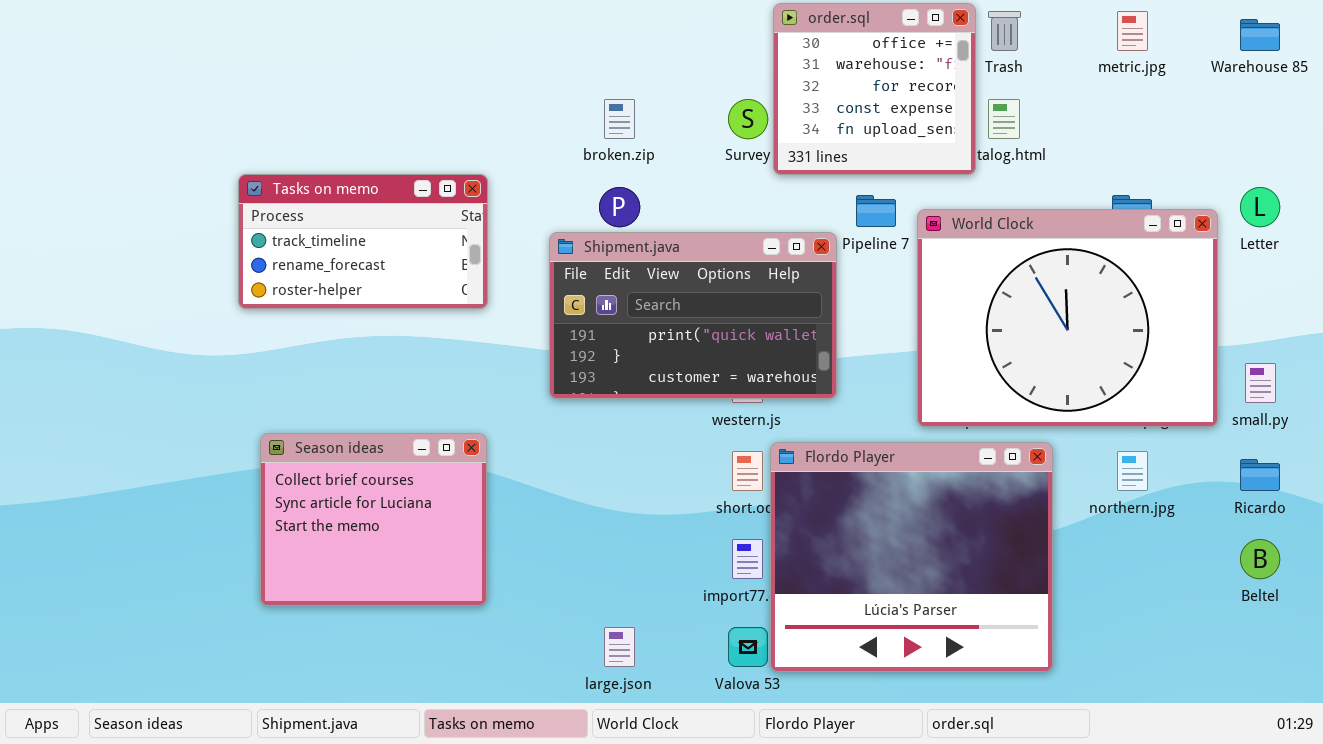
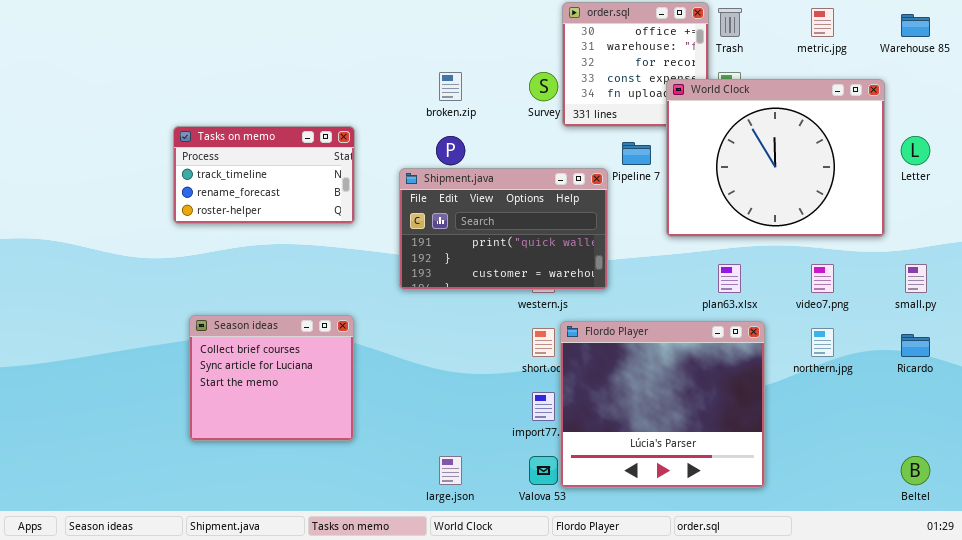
World Clock: [917,209,1218,427] -> [666,79,885,237], moved
Beltel: [1240,539,1280,579] -> [901,456,930,485], moved

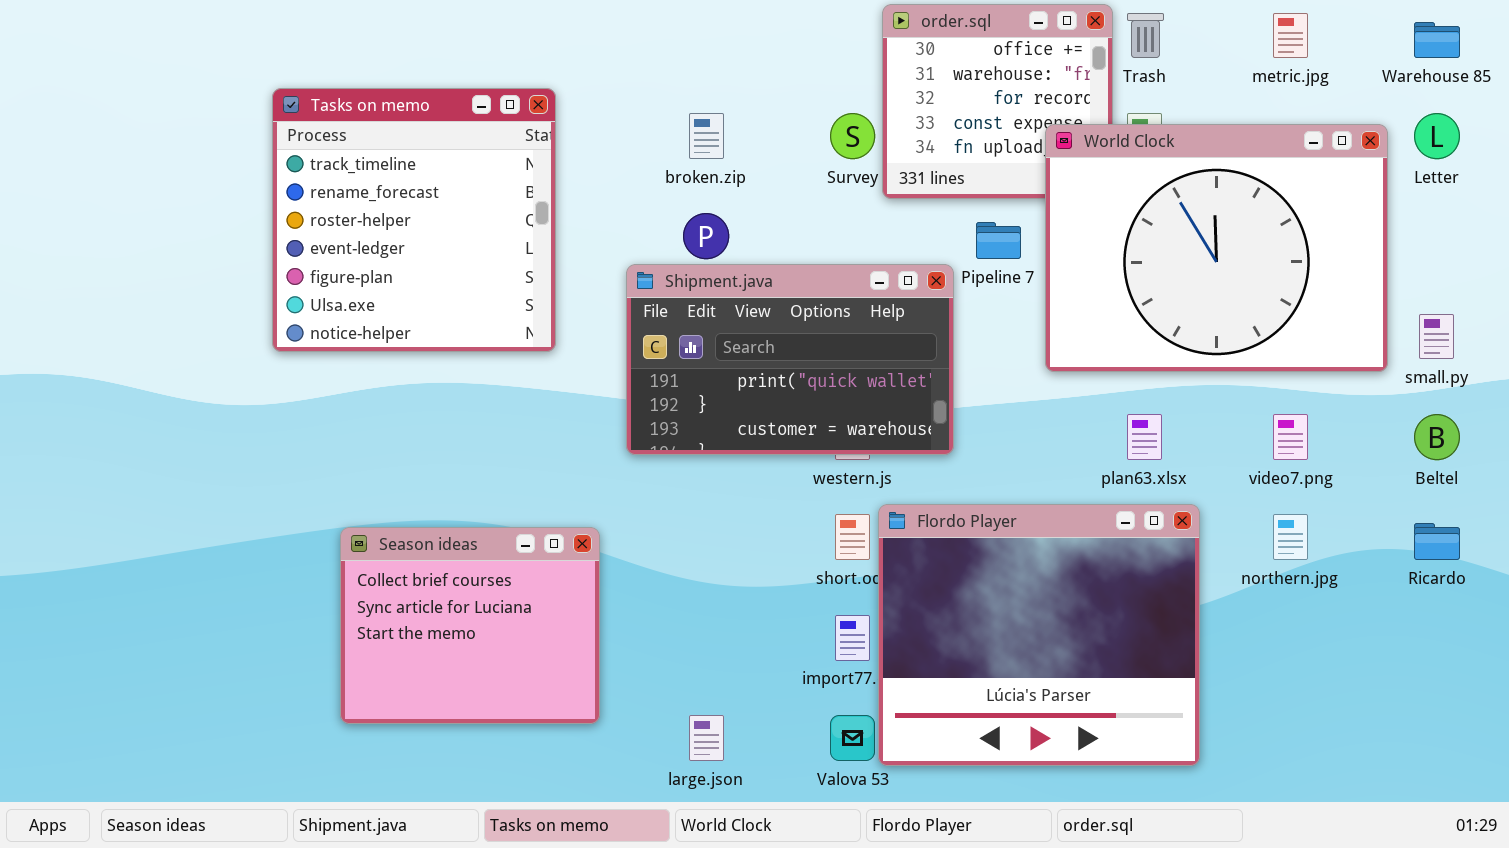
Tasks on memo: [173,126,355,224] -> [272,88,556,352], resized
Letter: [901,136,930,165] -> [1414,113,1460,159], moved
small.py: [905,264,927,293] -> [1419,314,1454,359], moved
Season ideas: [189,315,354,441] -> [340,527,600,724], moved
Beltel: [901,456,930,485] -> [1414,414,1460,460], moved

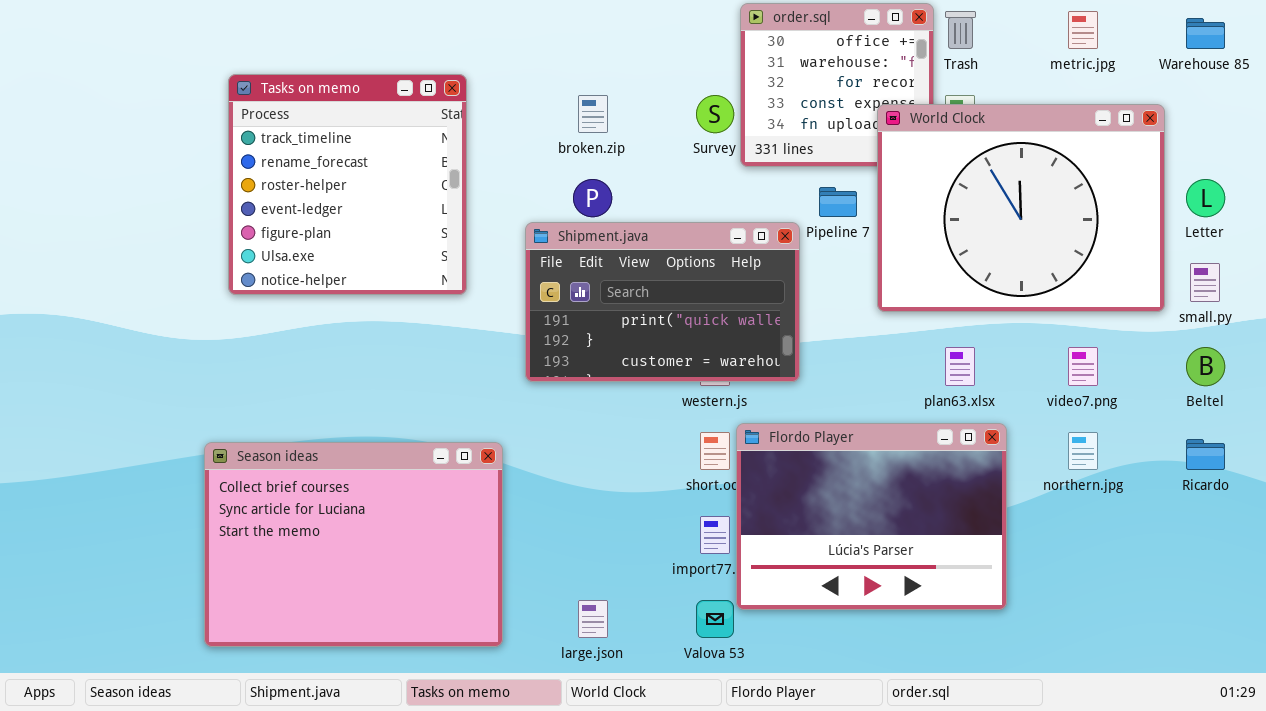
Letter: [1414,113,1460,159] -> [1186,179,1225,217], moved
Flordo Player: [878,504,1200,766] -> [736,423,1007,610], resized
Season ideas: [340,527,600,724] -> [204,442,503,647], resized

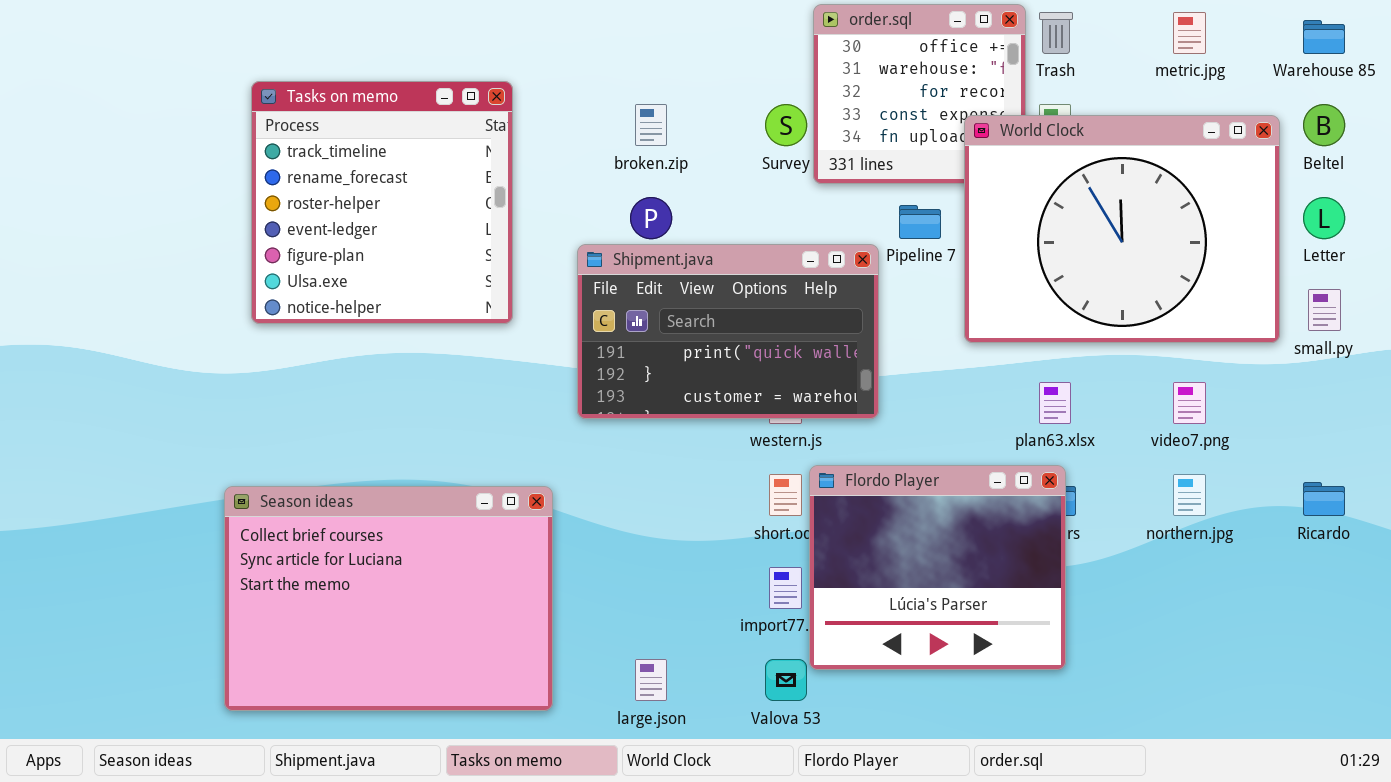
Beltel: [1186,347,1225,386] -> [1303,104,1345,146], moved
Flordo Player: [736,423,1007,610] -> [809,465,1066,670], resized

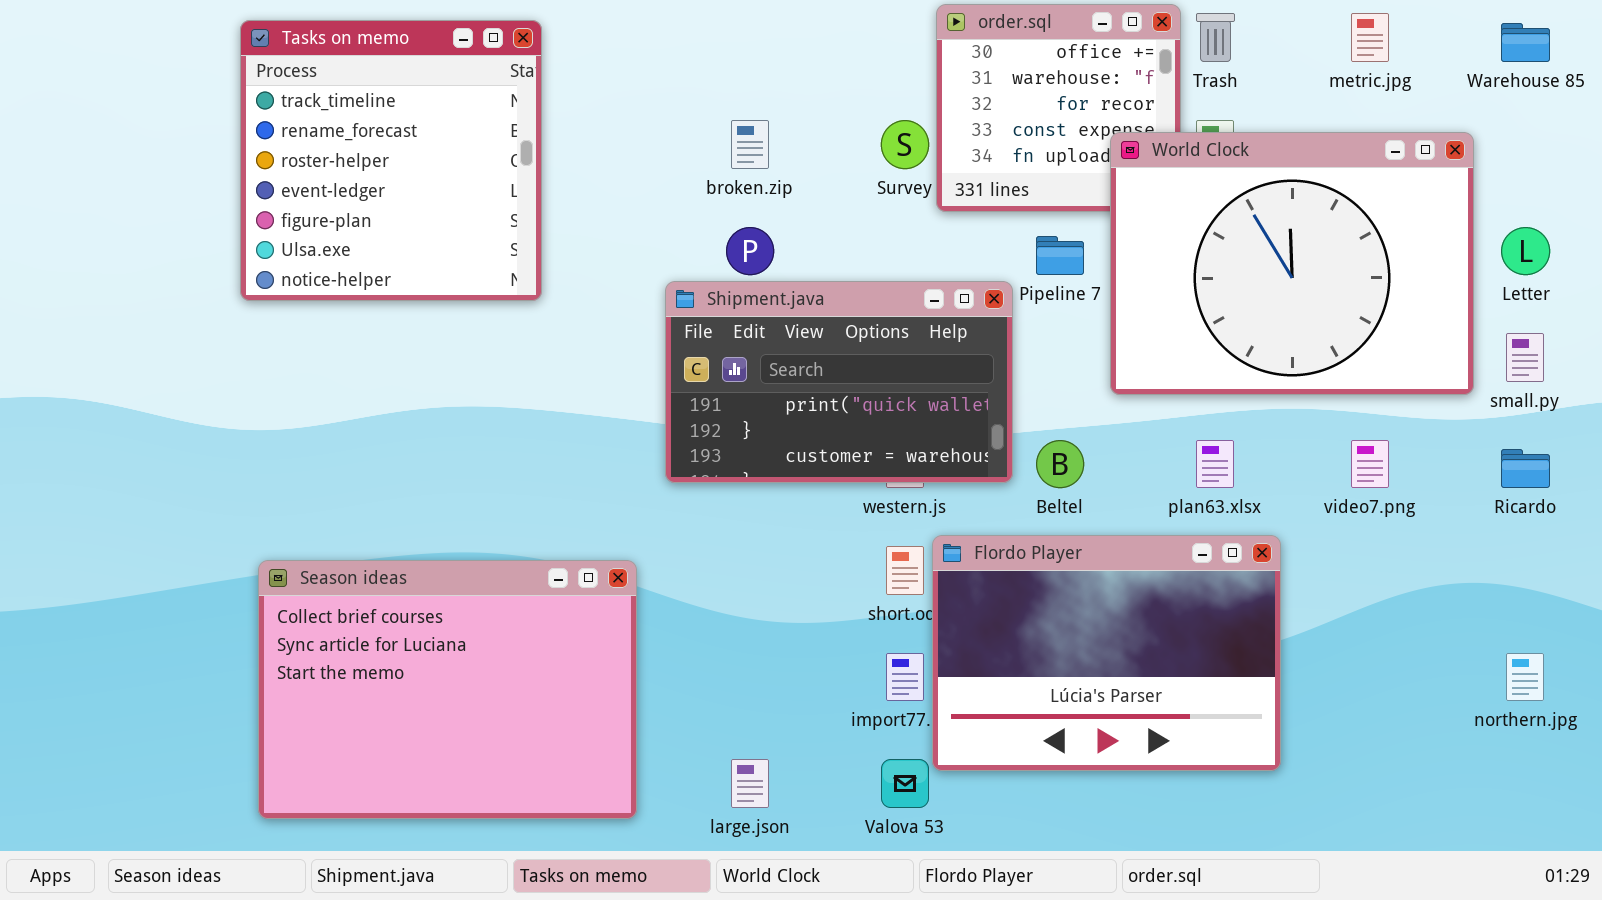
Tasks on memo: [251,81,513,324] -> [240,20,542,301], moved
Beltel: [1303,104,1345,146] -> [1036,440,1084,488], moved
Flordo Player: [809,465,1066,670] -> [932,535,1281,771], resized
northern.jpg: [1173,474,1206,516] -> [1506,653,1544,701], moved
Ricardo: [1303,482,1345,516] -> [1501,449,1550,488], moved

